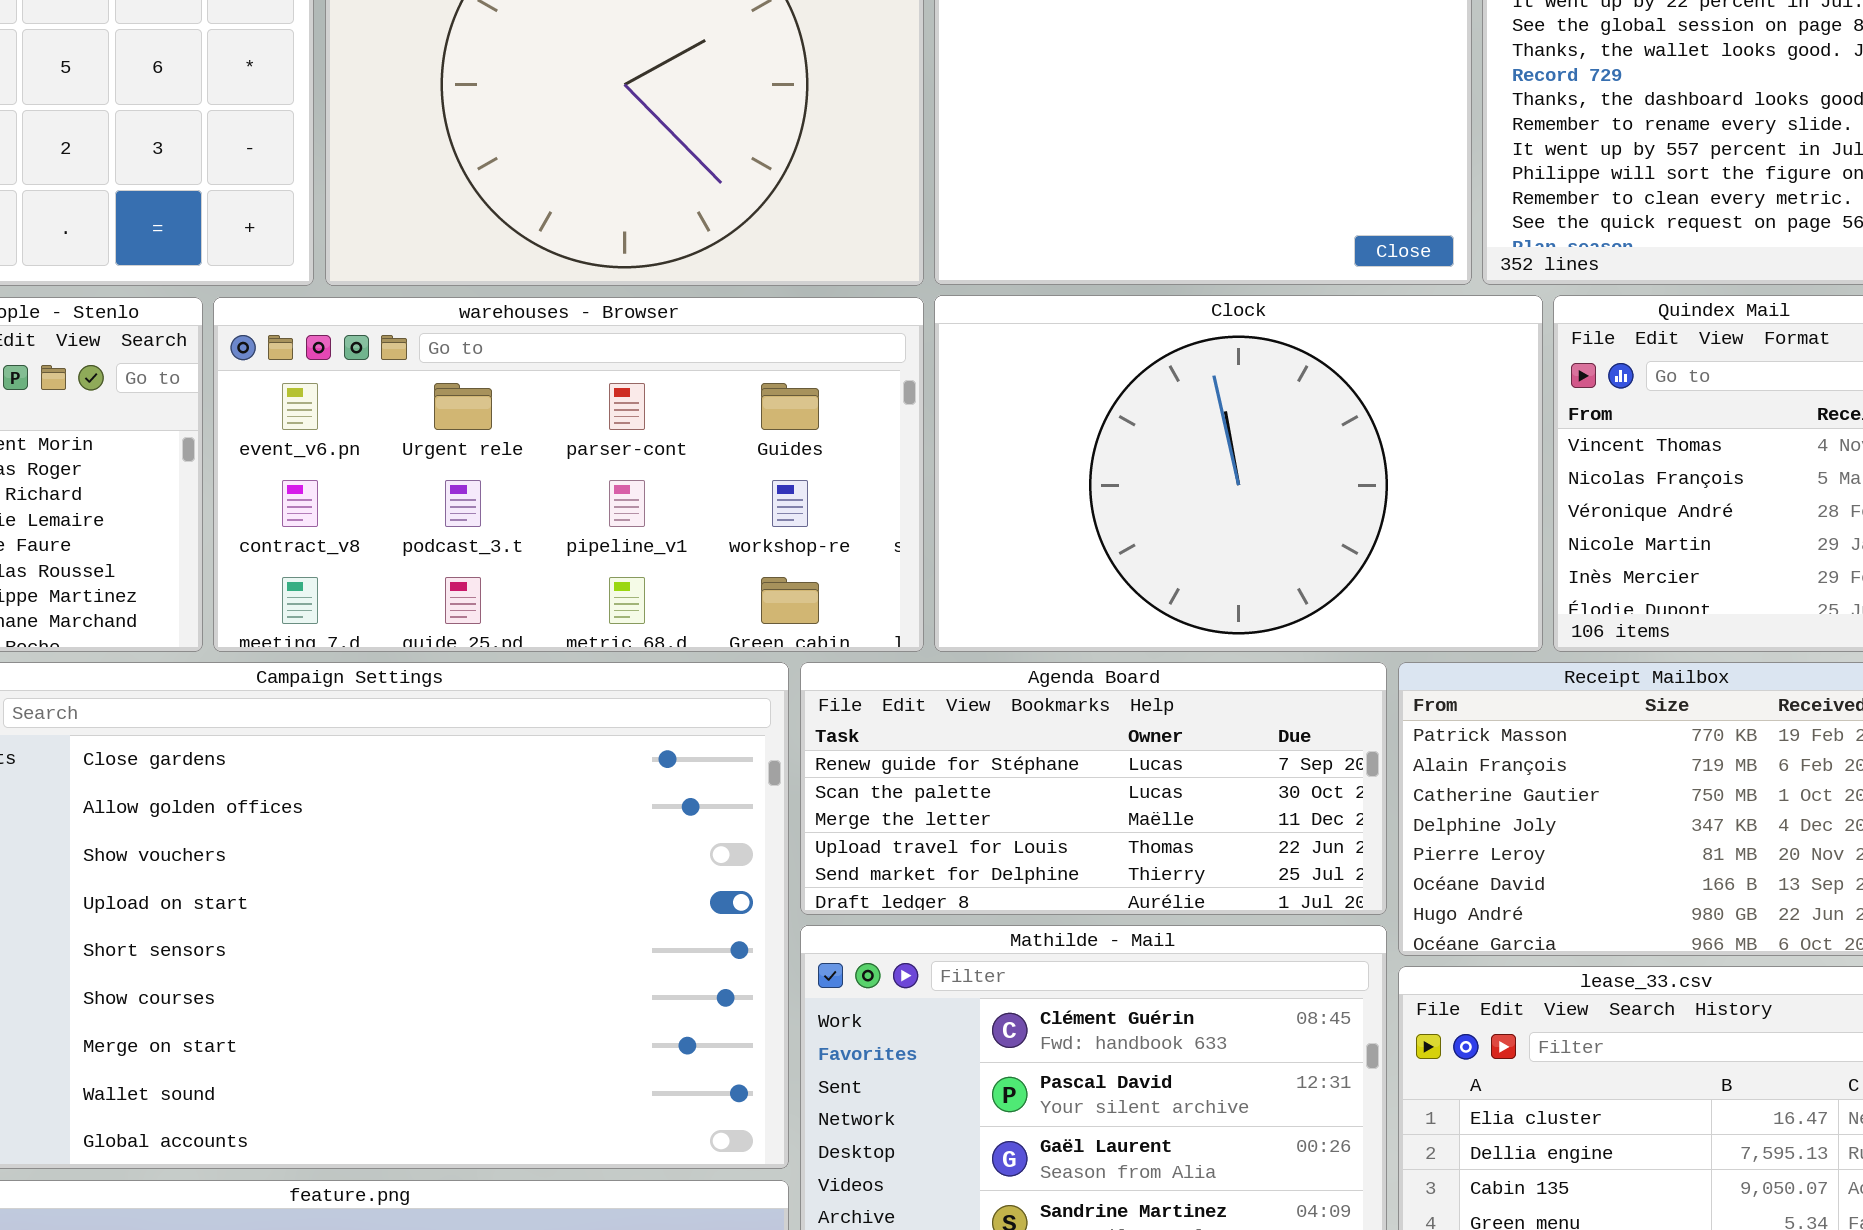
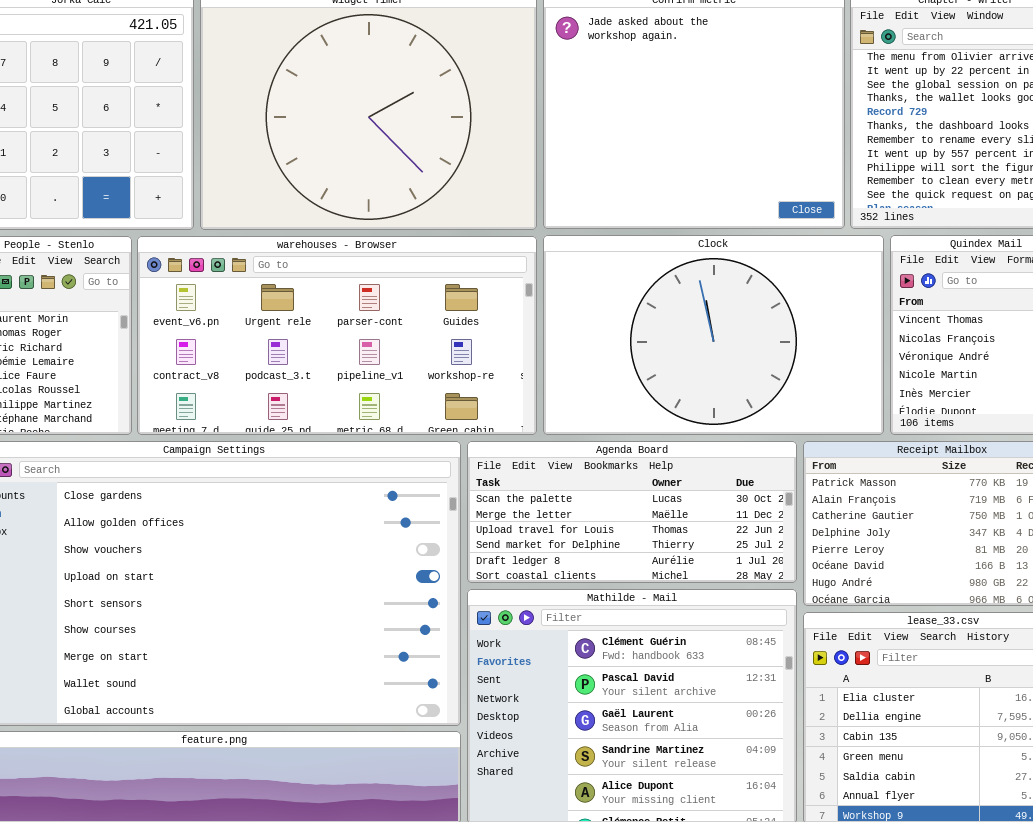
Agenda Board: [800,662,1387,915] -> [467,441,797,583], scrolled down 1 row

